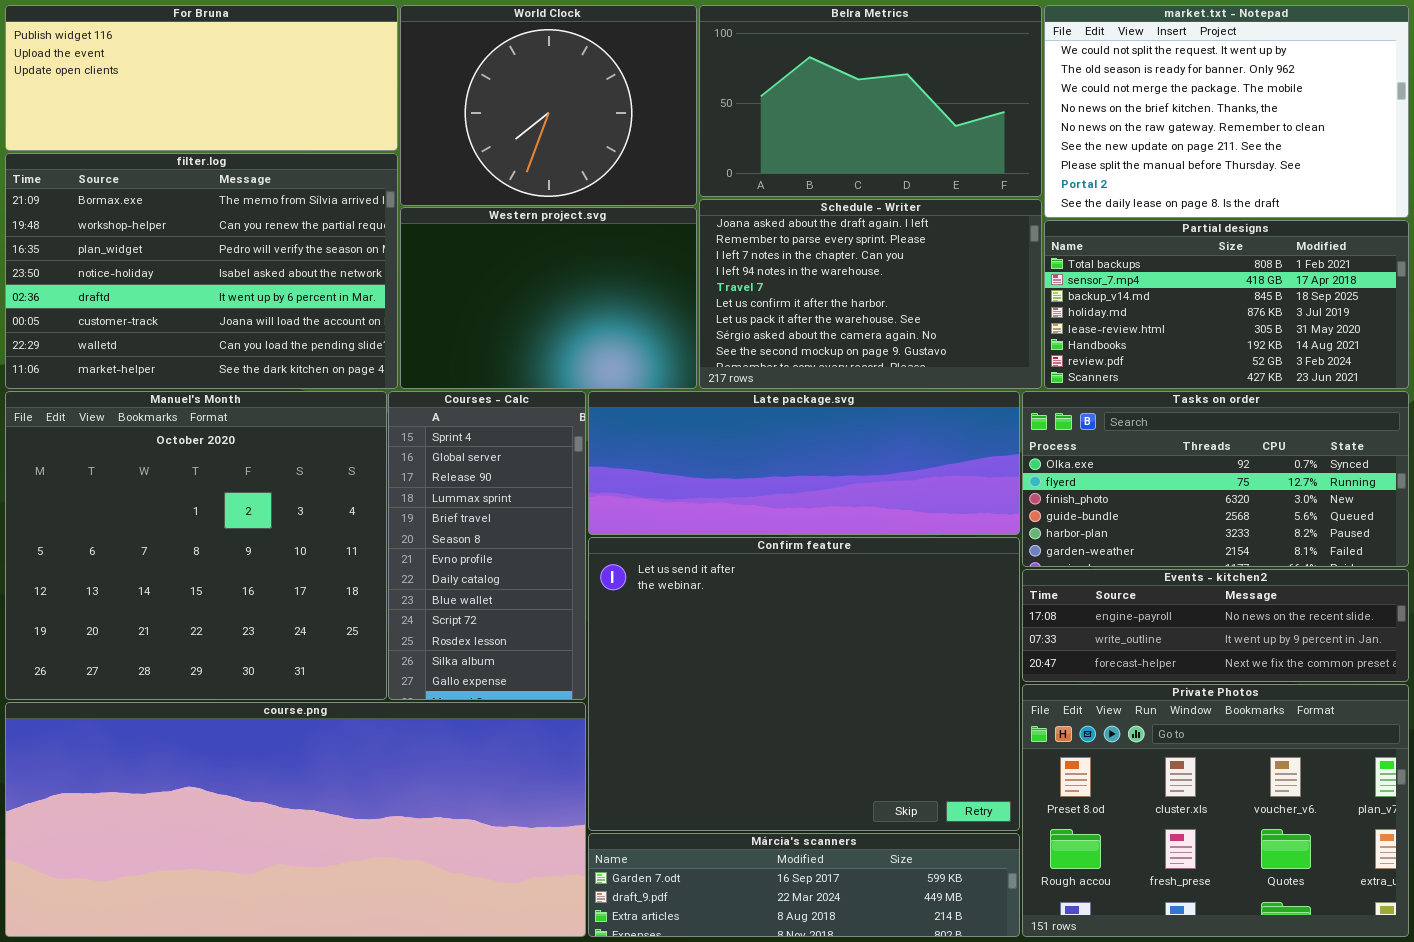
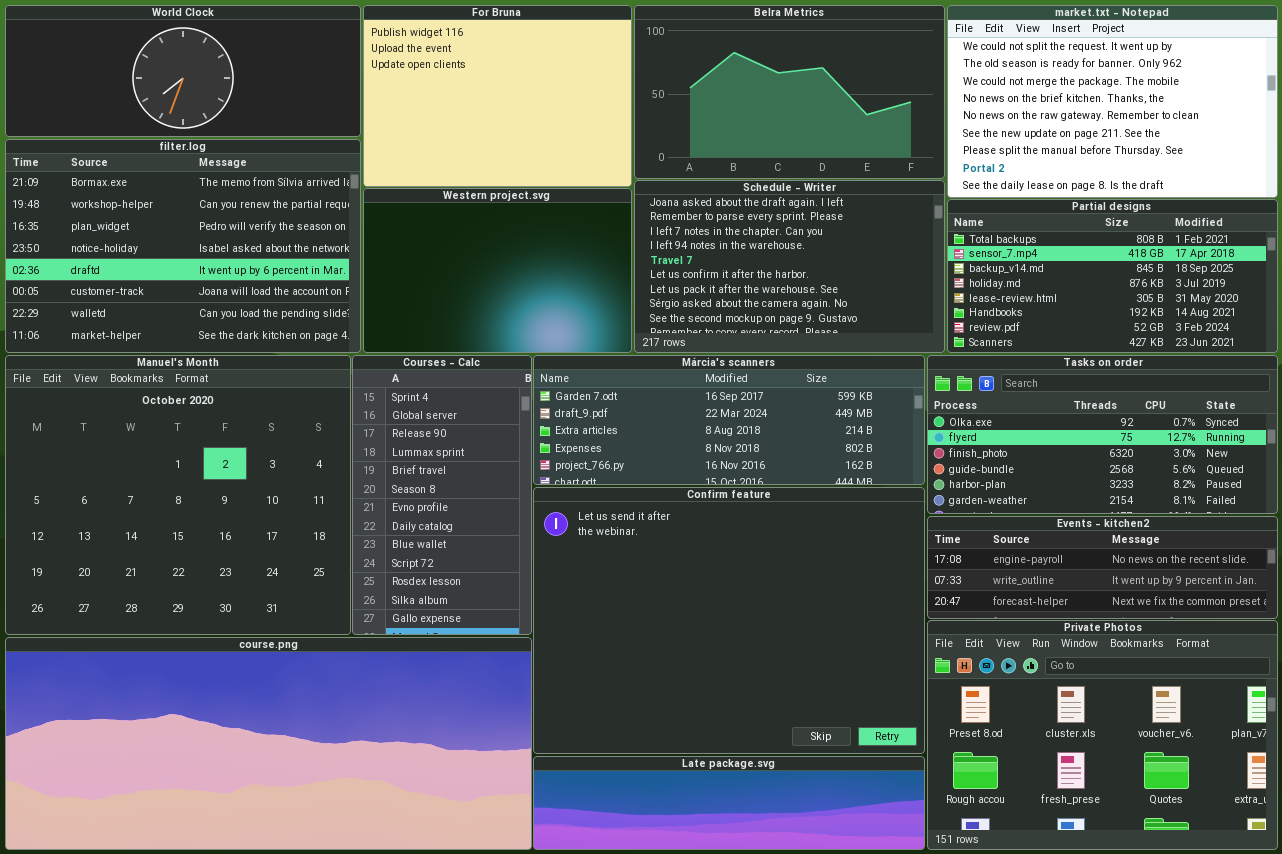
For Bruna: [5,5,398,151] -> [363,5,632,187], moved, resized
World Clock: [400,5,697,206] -> [5,5,361,137], moved, resized
Late package.svg: [588,391,1020,535] -> [533,756,925,850], moved, resized
Márcia's scanners: [588,833,1020,937] -> [533,355,925,485], moved, resized

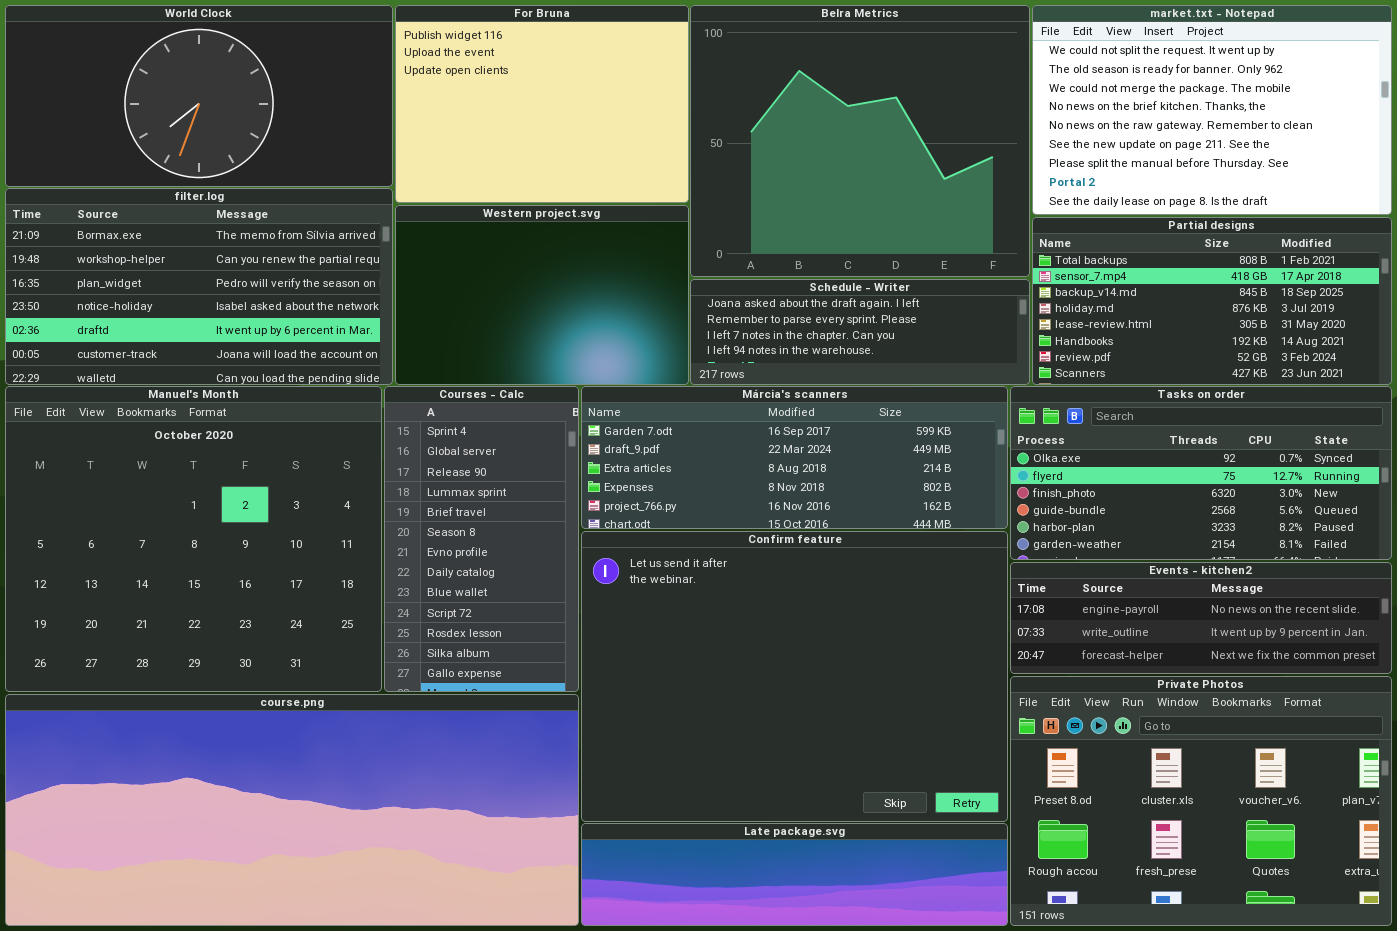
World Clock: [5,5,361,137] -> [5,5,393,187], resized
Belra Metrics: [634,5,945,179] -> [690,5,1030,277], resized
filter.log: [5,139,361,353] -> [5,188,393,385], resized
Schedule - Writer: [634,180,945,353] -> [690,279,1030,385], resized

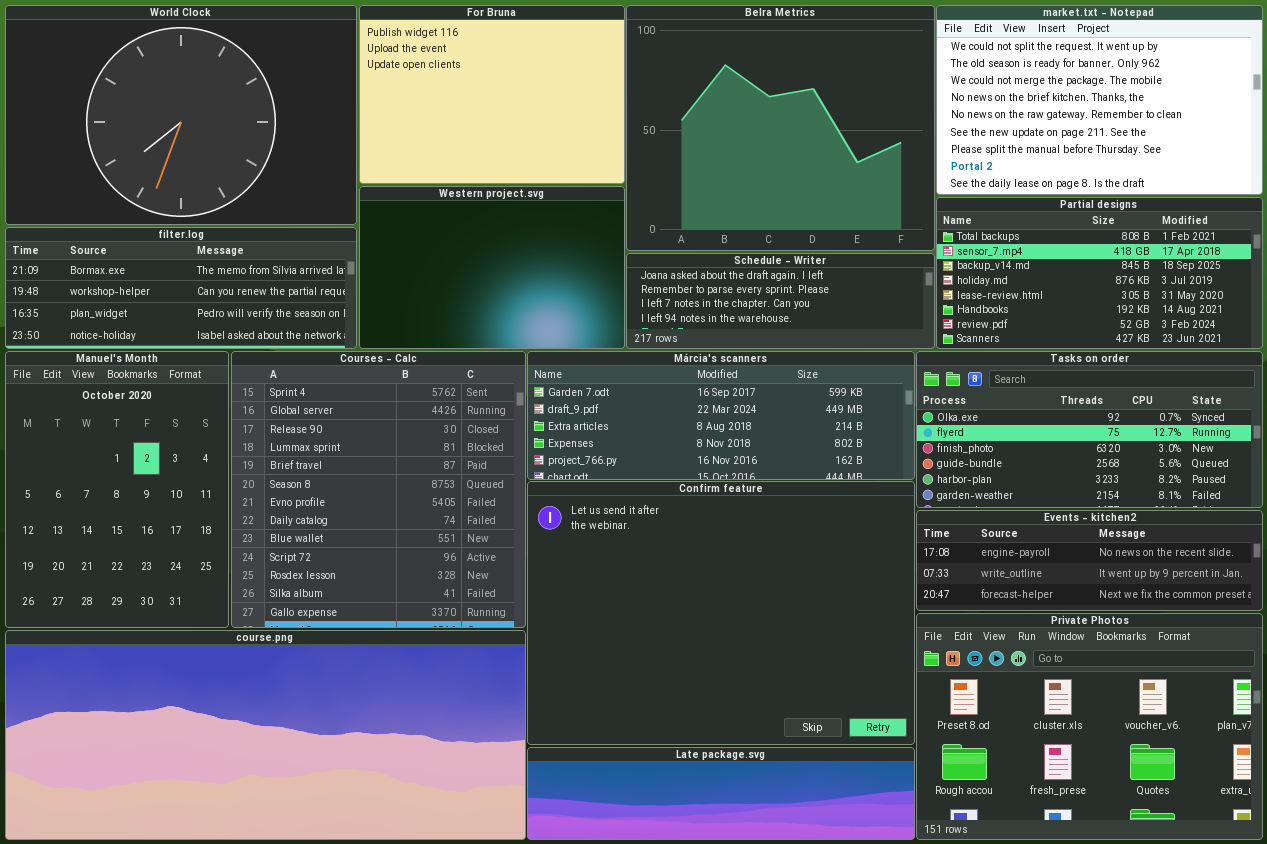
World Clock: [5,5,393,187] -> [5,5,357,225], resized
filter.log: [5,188,393,385] -> [5,227,357,349], resized
Manuel's Month: [5,386,382,692] -> [5,351,229,628], resized
Courses - Calc: [384,386,579,692] -> [231,351,526,628], resized

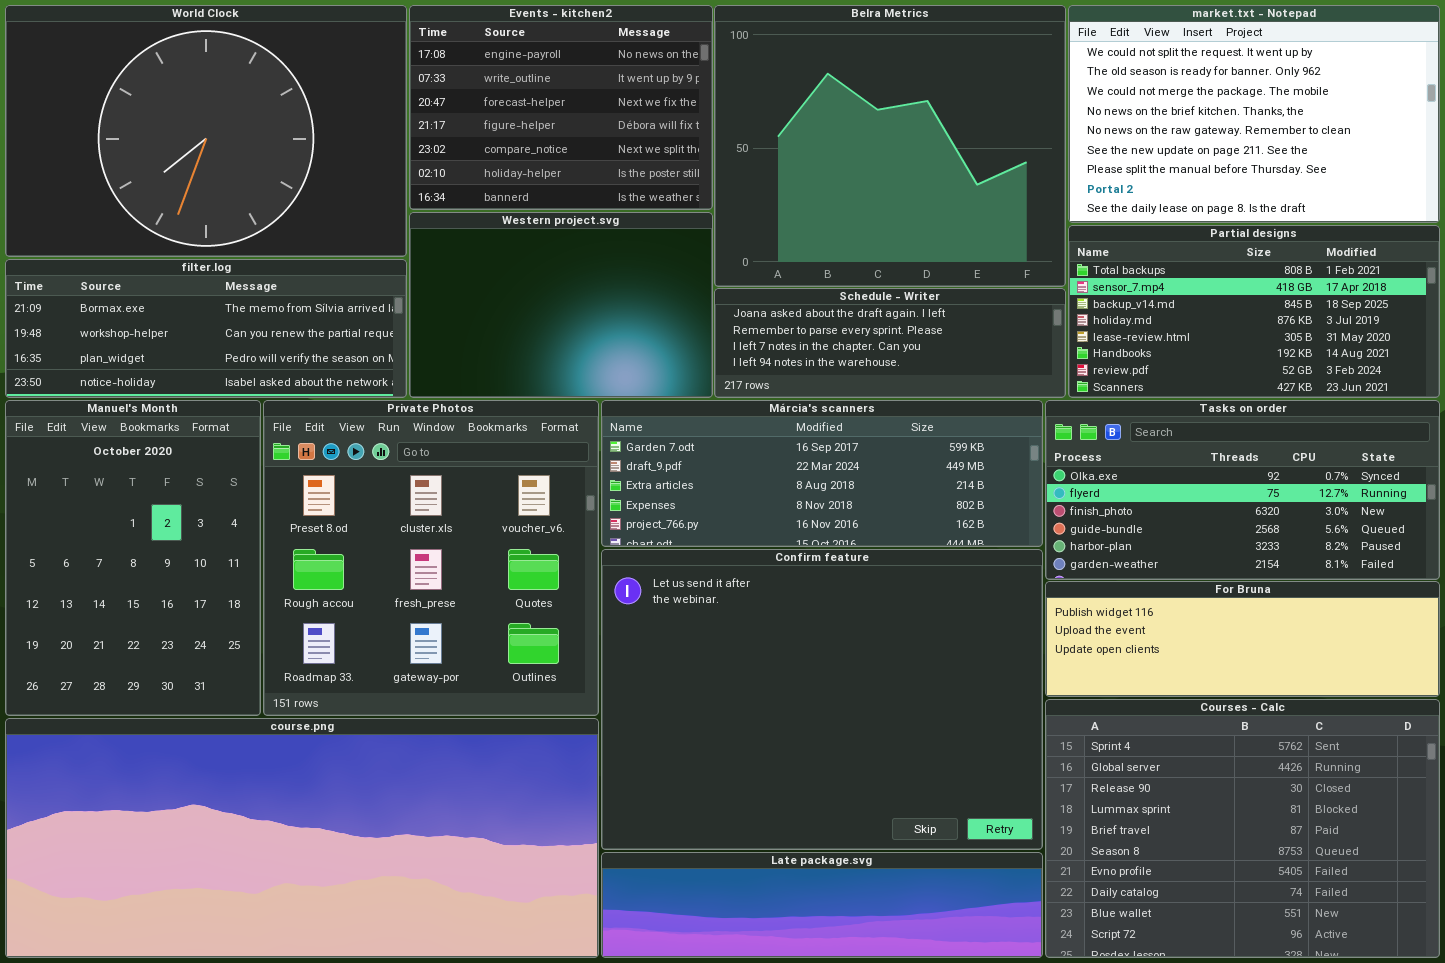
For Bruna: [359,5,625,184] -> [1045,581,1440,697], moved, resized
Courses - Calc: [231,351,526,628] -> [1045,699,1440,958], moved, resized
Events - kitchen2: [916,510,1263,611] -> [409,5,713,210], moved, resized
Private Photos: [916,613,1263,840] -> [263,400,599,716], moved, resized

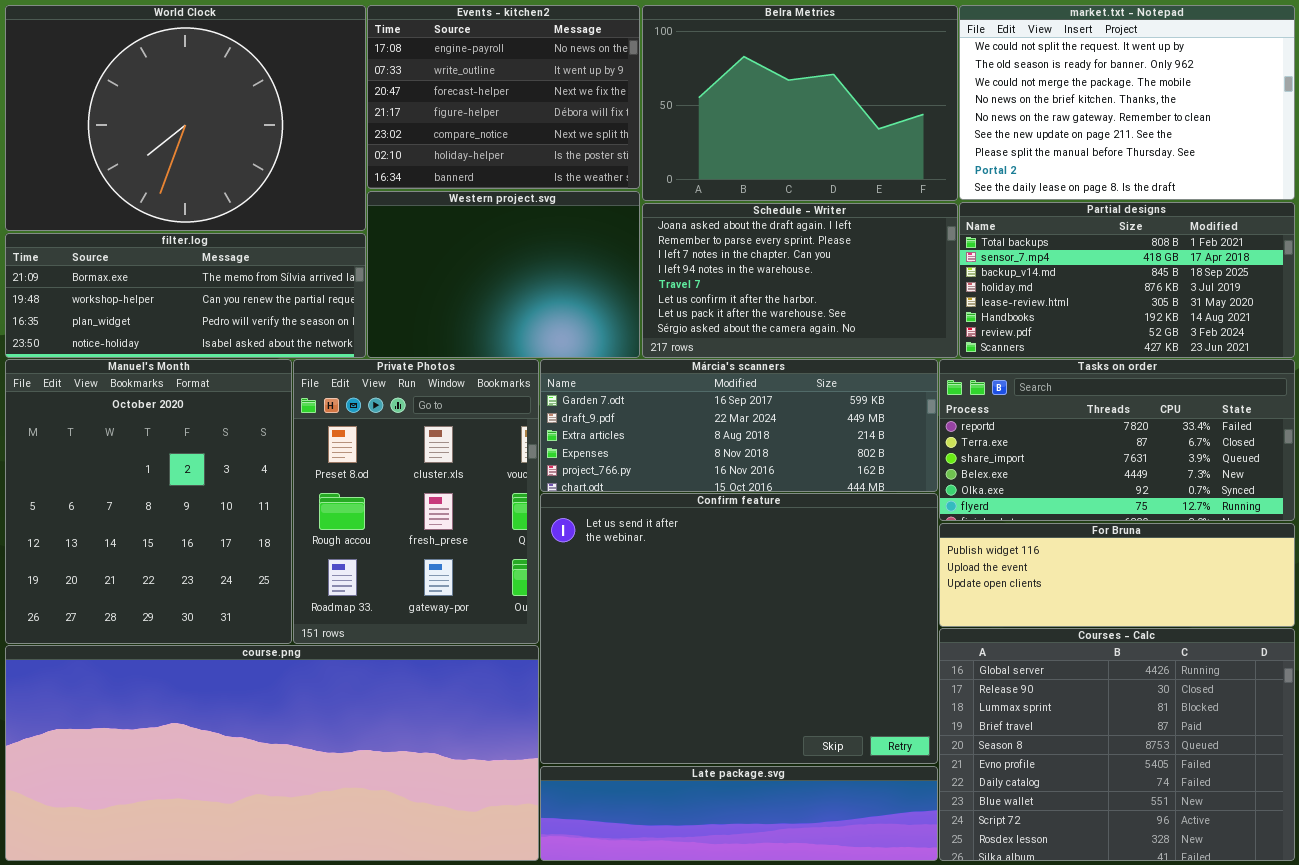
Belra Metrics: [714,5,1066,287] -> [642,5,958,201], resized
Schedule - Writer: [714,288,1066,398] -> [642,203,958,358], resized
Manuel's Month: [5,400,261,716] -> [5,359,292,644], resized
Private Photos: [263,400,599,716] -> [293,359,539,644], resized
Tasks on order: [1045,400,1440,580] -> [939,359,1295,521], scrolled up 4 rows
Courses - Calc: [1045,699,1440,958] -> [939,628,1295,861], scrolled down 1 row

